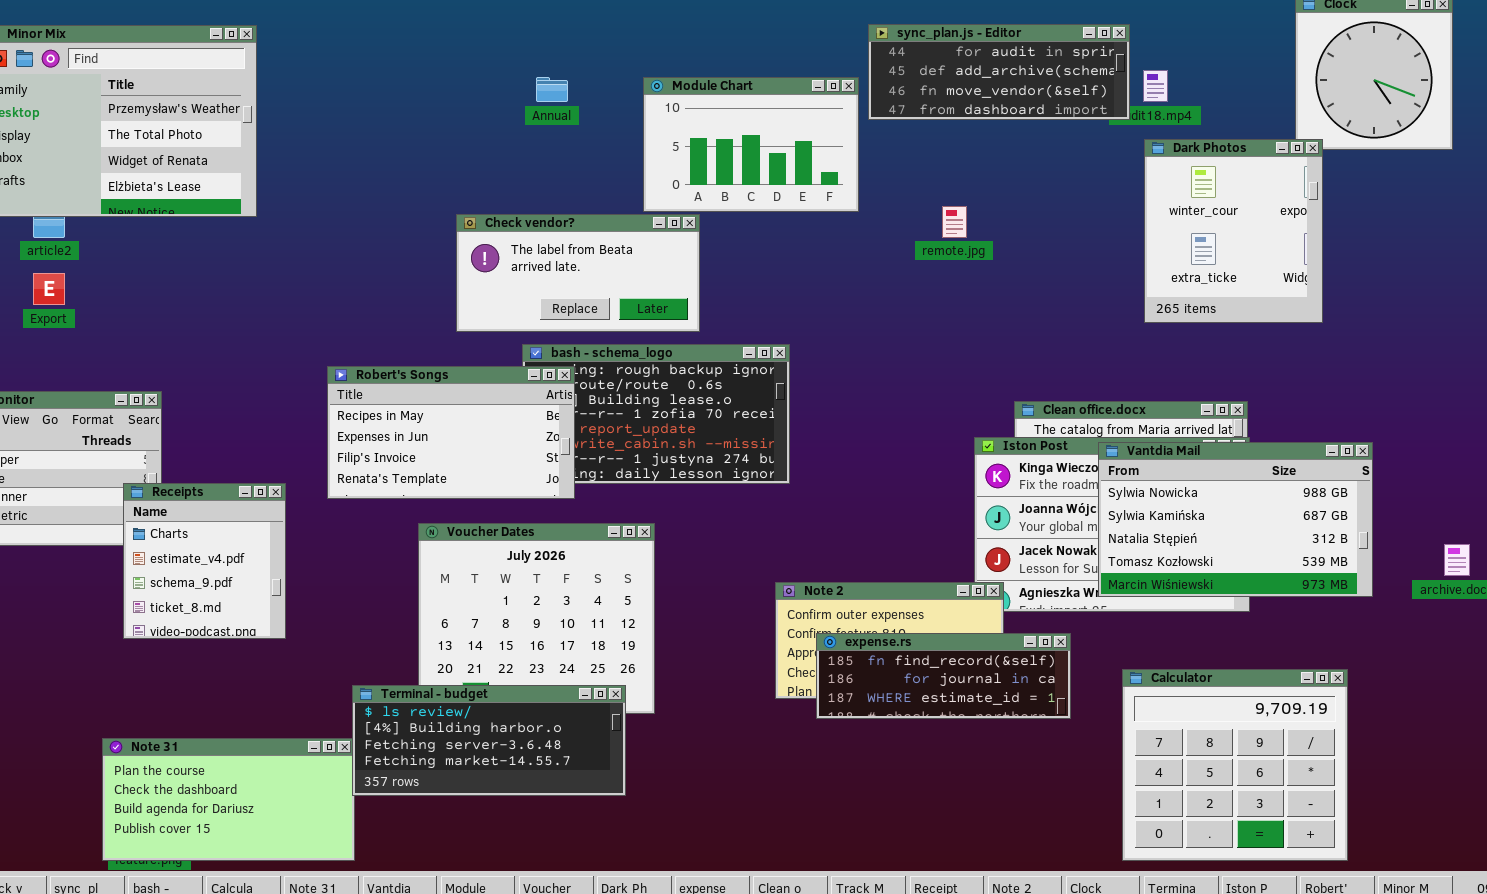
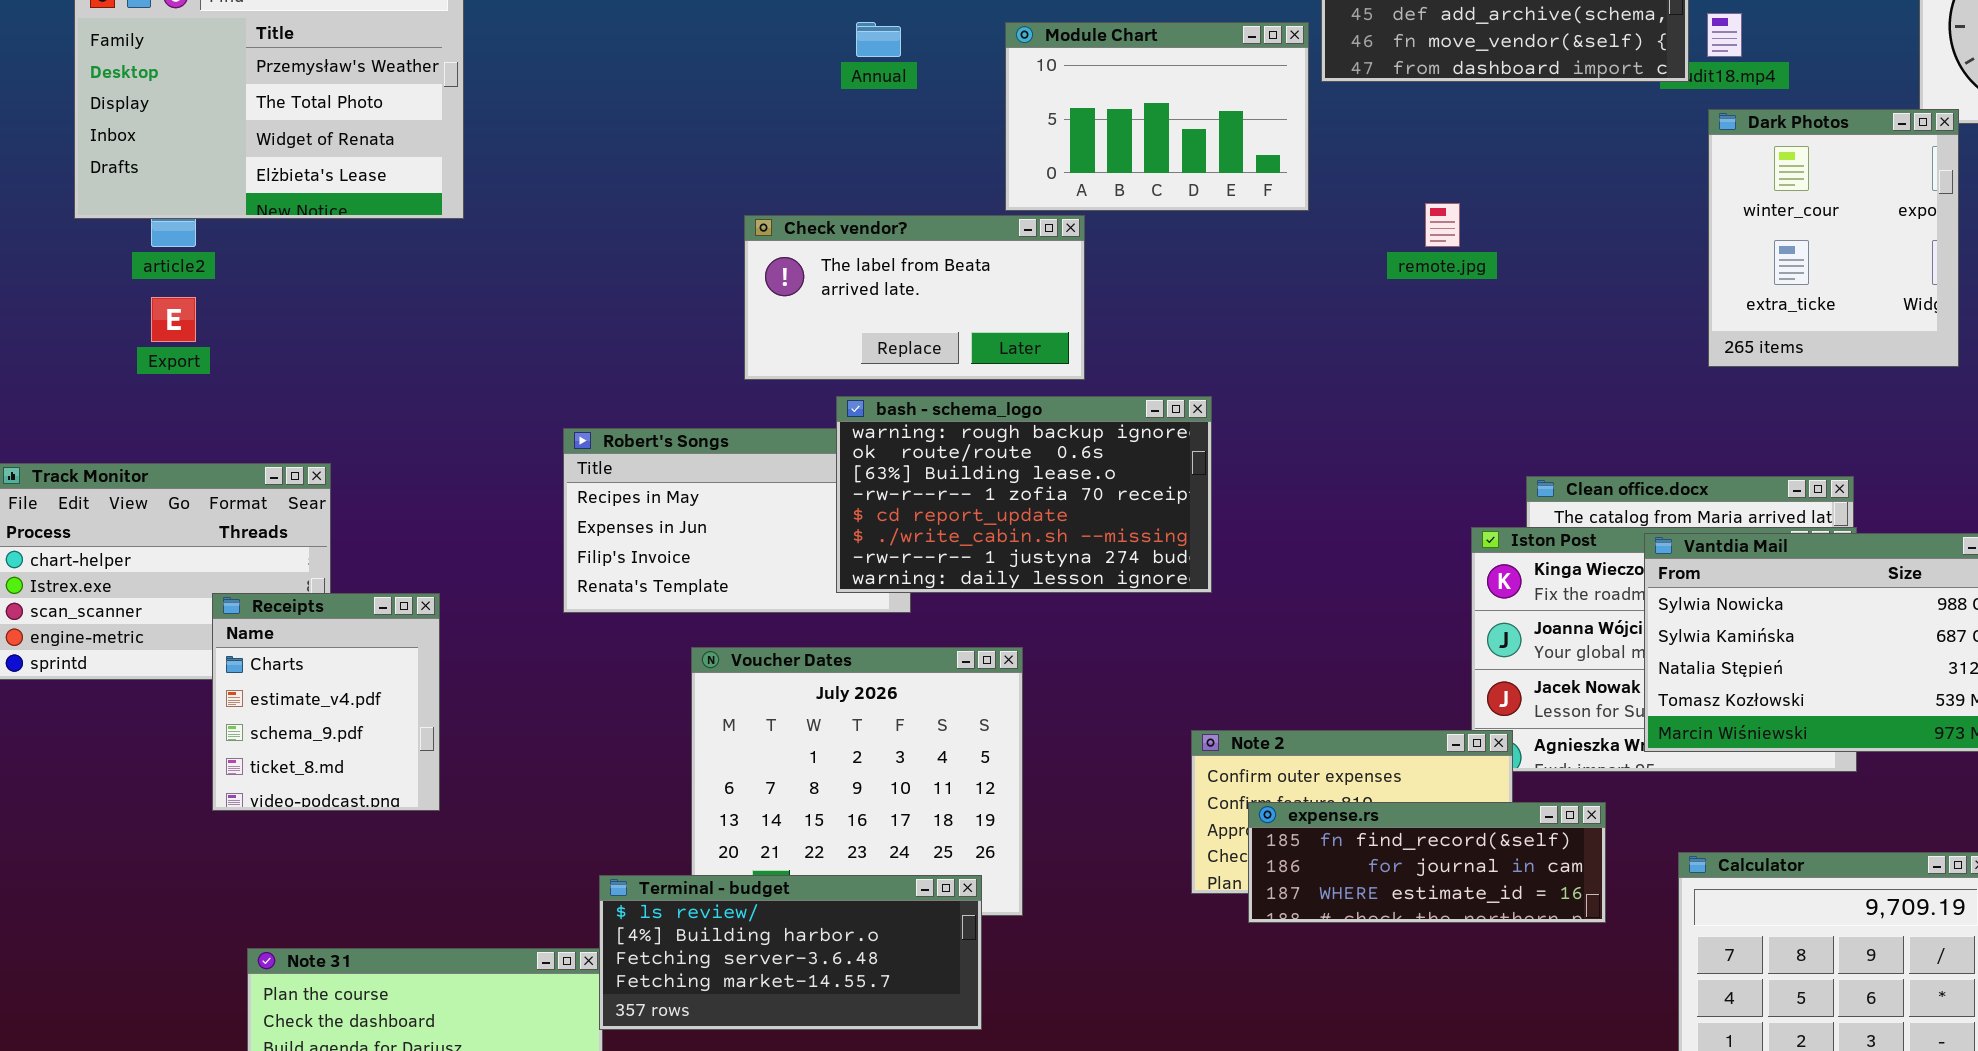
bash - schema_logo: [522,344,790,484] -> [836,396,1212,593], raised
Receipts: [123,483,286,639] -> [212,593,440,811], moved

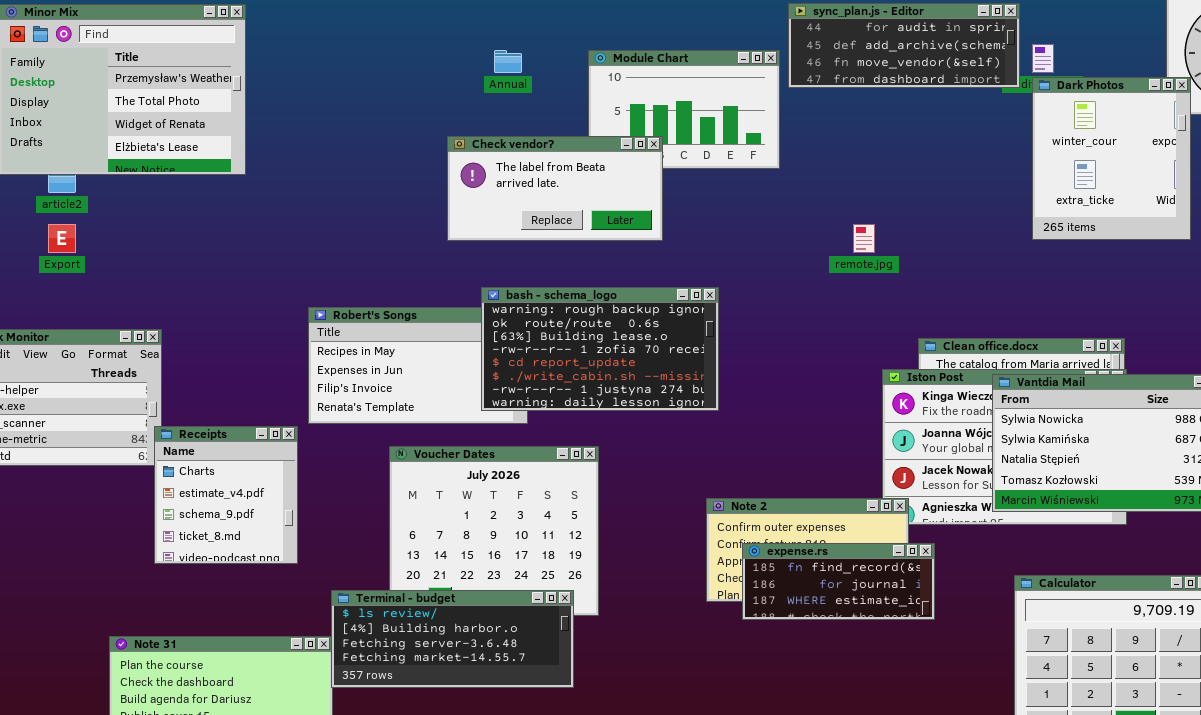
Dark Photos: [1708,109,1959,367] -> [1032,77,1191,240], moved
remote.jpg: [1425,203,1460,247] -> [853,224,875,253], moved
Check vendor?: [744,215,1085,380] -> [447,136,663,241], moved
Receipts: [212,593,440,811] -> [154,426,298,564], moved
expense.rs: [1248,802,1606,923] -> [742,543,935,620], resized

